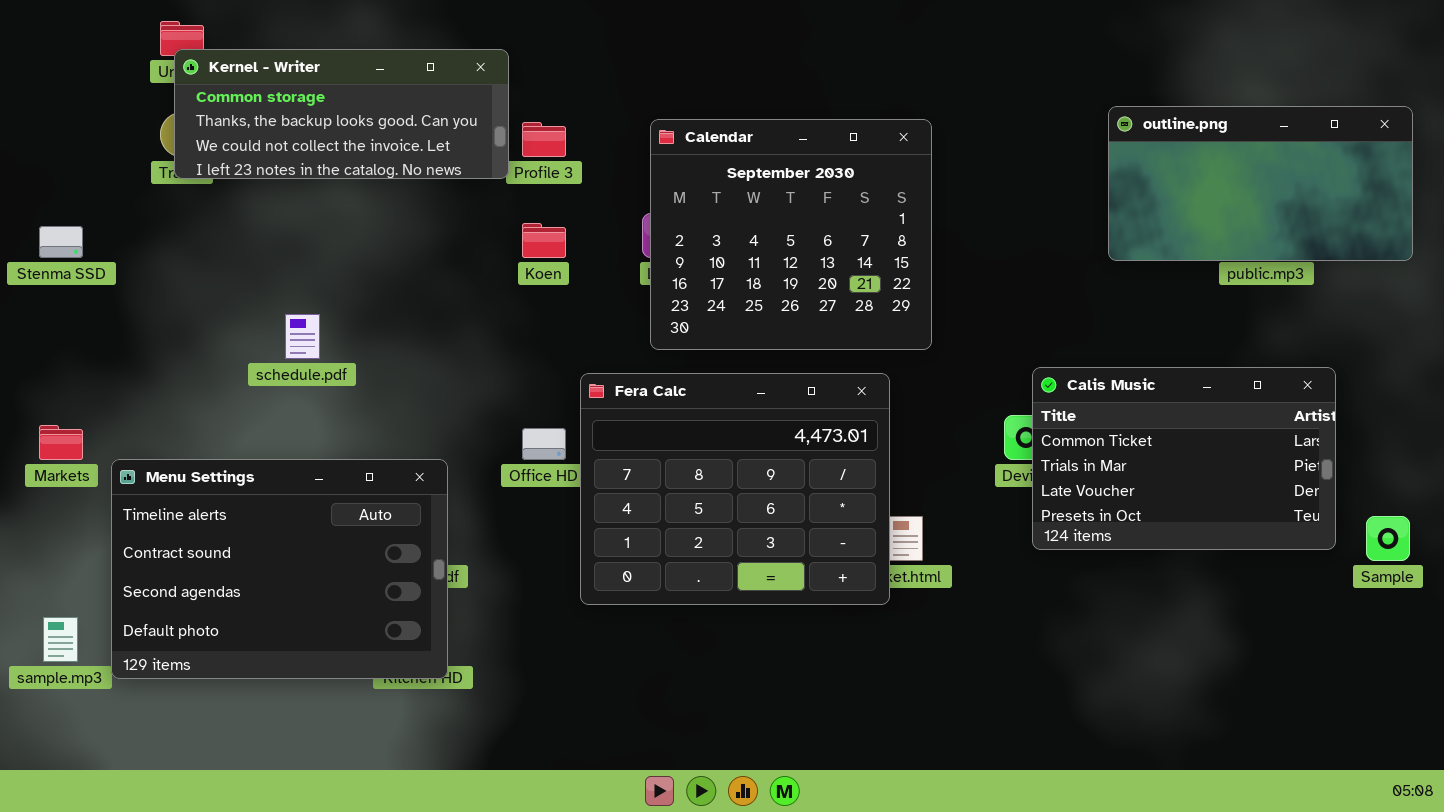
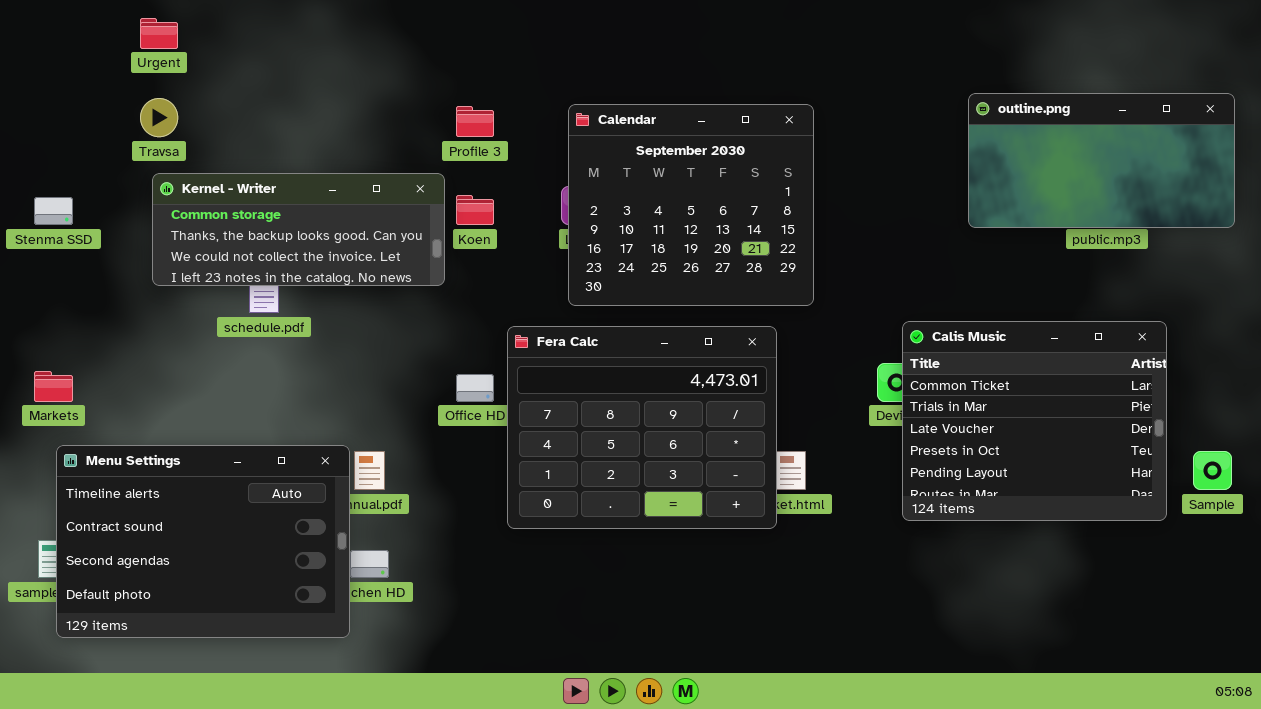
Kernel - Writer: [174,49,509,179] -> [152,173,445,286], moved
Calis Music: [1032,367,1336,550] -> [902,321,1167,521], resized
Menu Settings: [111,459,448,679] -> [56,445,350,638], moved

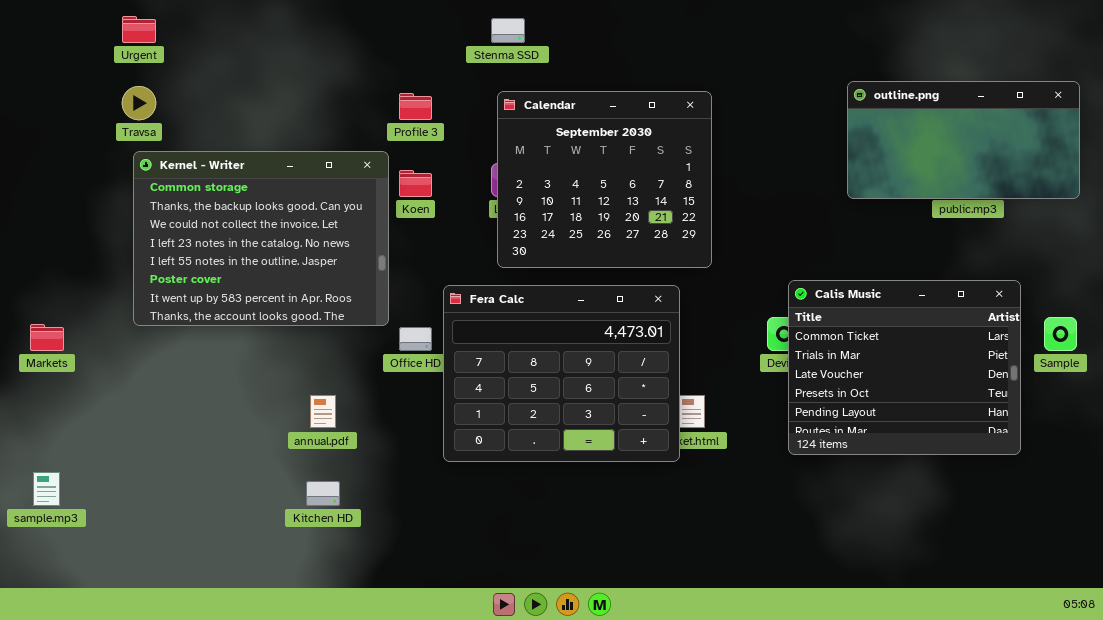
Kernel - Writer: [152,173,445,286] -> [133,151,389,326], resized
Stenma SSD: [34,197,73,225] -> [491,18,525,43], moved
Menu Settings: [56,445,350,638] -> none, closed
Sample: [1193,451,1232,490] -> [1044,317,1077,351], moved

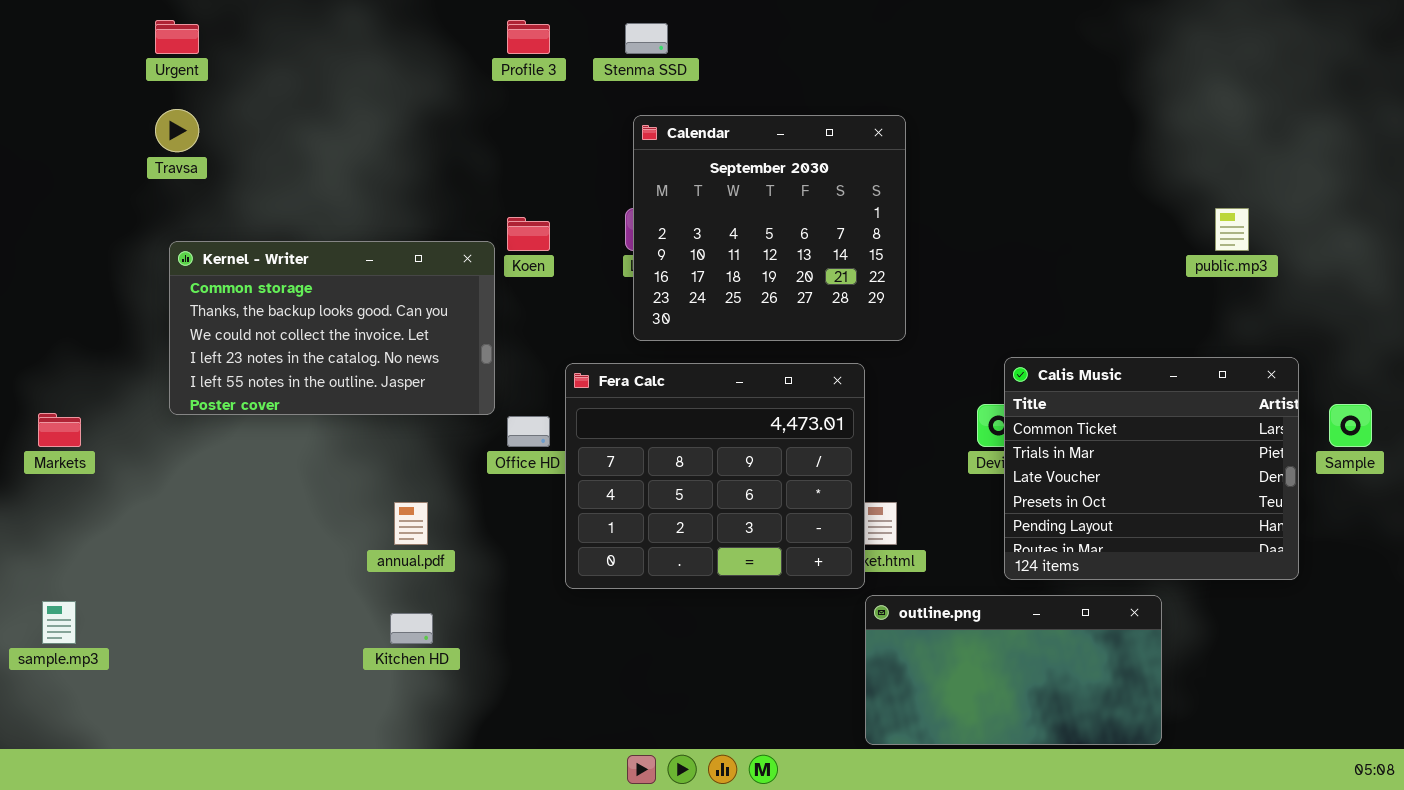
outline.png: [847,81,1080,199] -> [865,595,1162,745], moved
Profile 3: [399,93,432,120] -> [507,20,550,54], moved
Kernel - Writer: [133,151,389,326] -> [169,241,495,415], resized

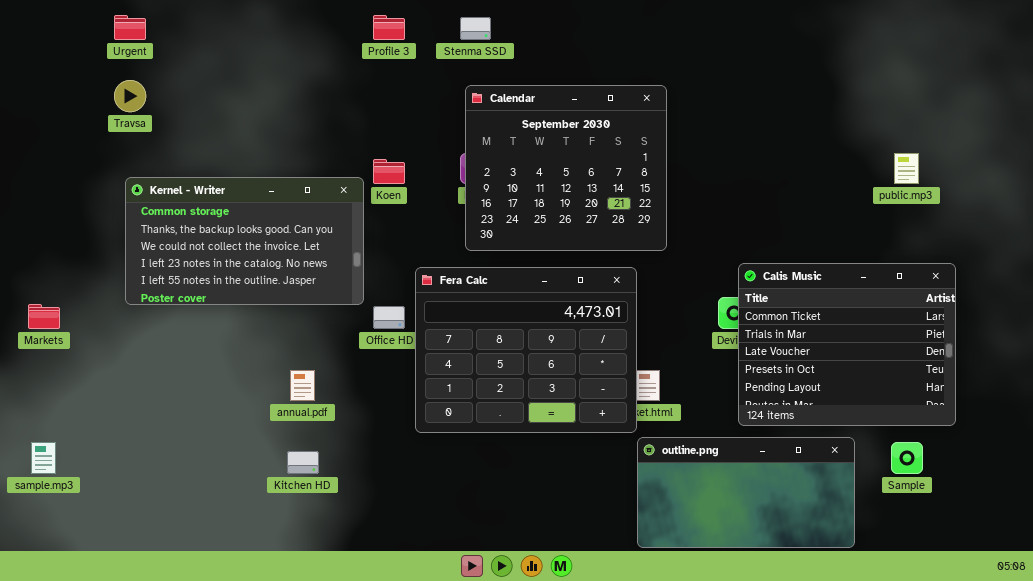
Sample: [1329,404,1372,447] -> [891,442,923,474], moved

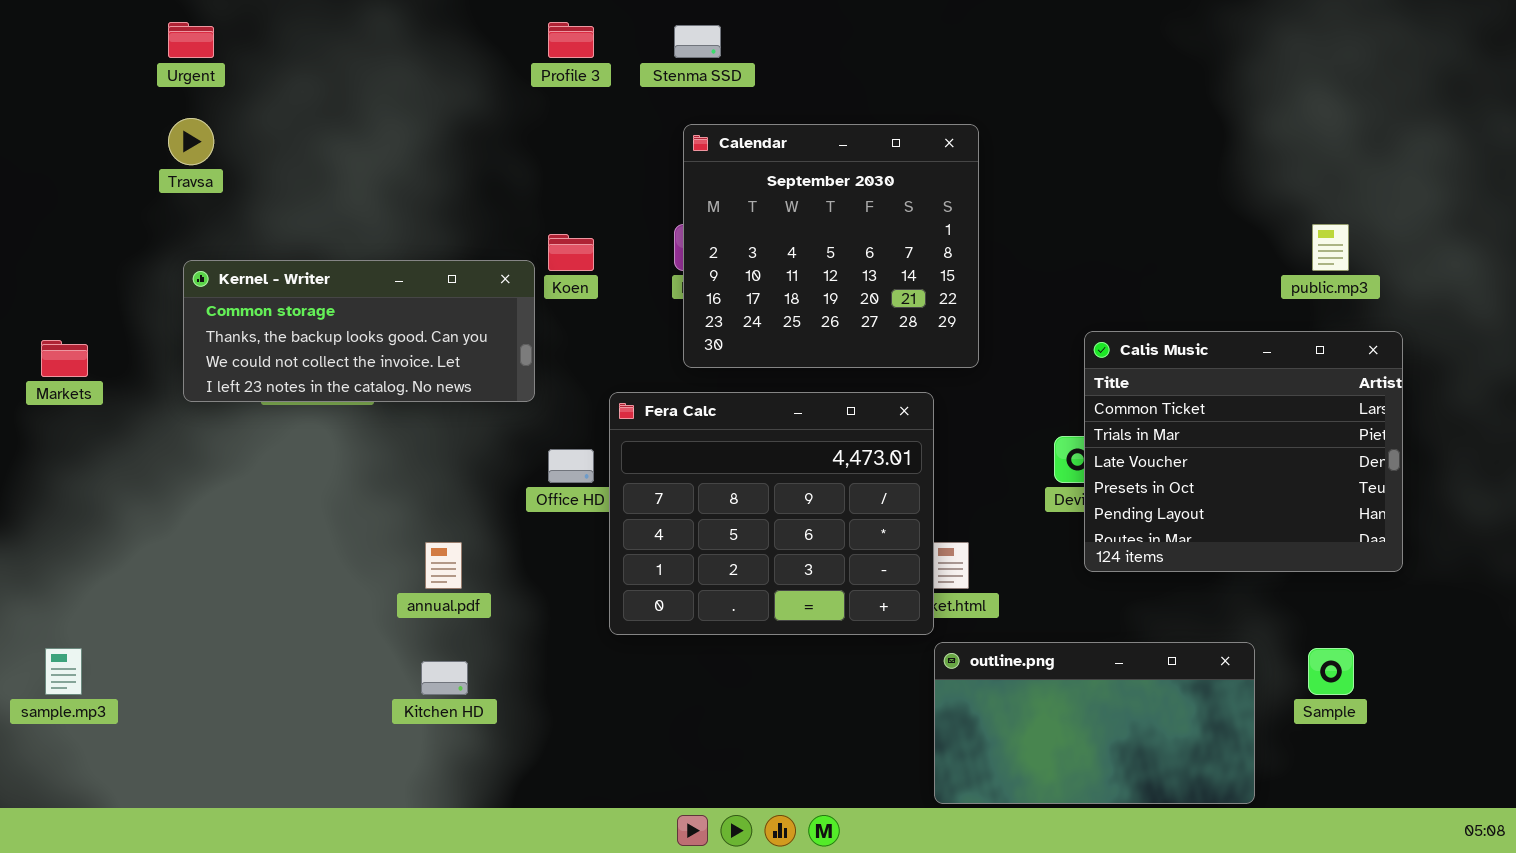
Kernel - Writer: [125,177,364,305] -> [183,260,535,402], resized
Calis Music: [738,263,956,426] -> [1084,331,1403,572], moved
Markets: [28,304,60,329] -> [41,340,88,377], moved

